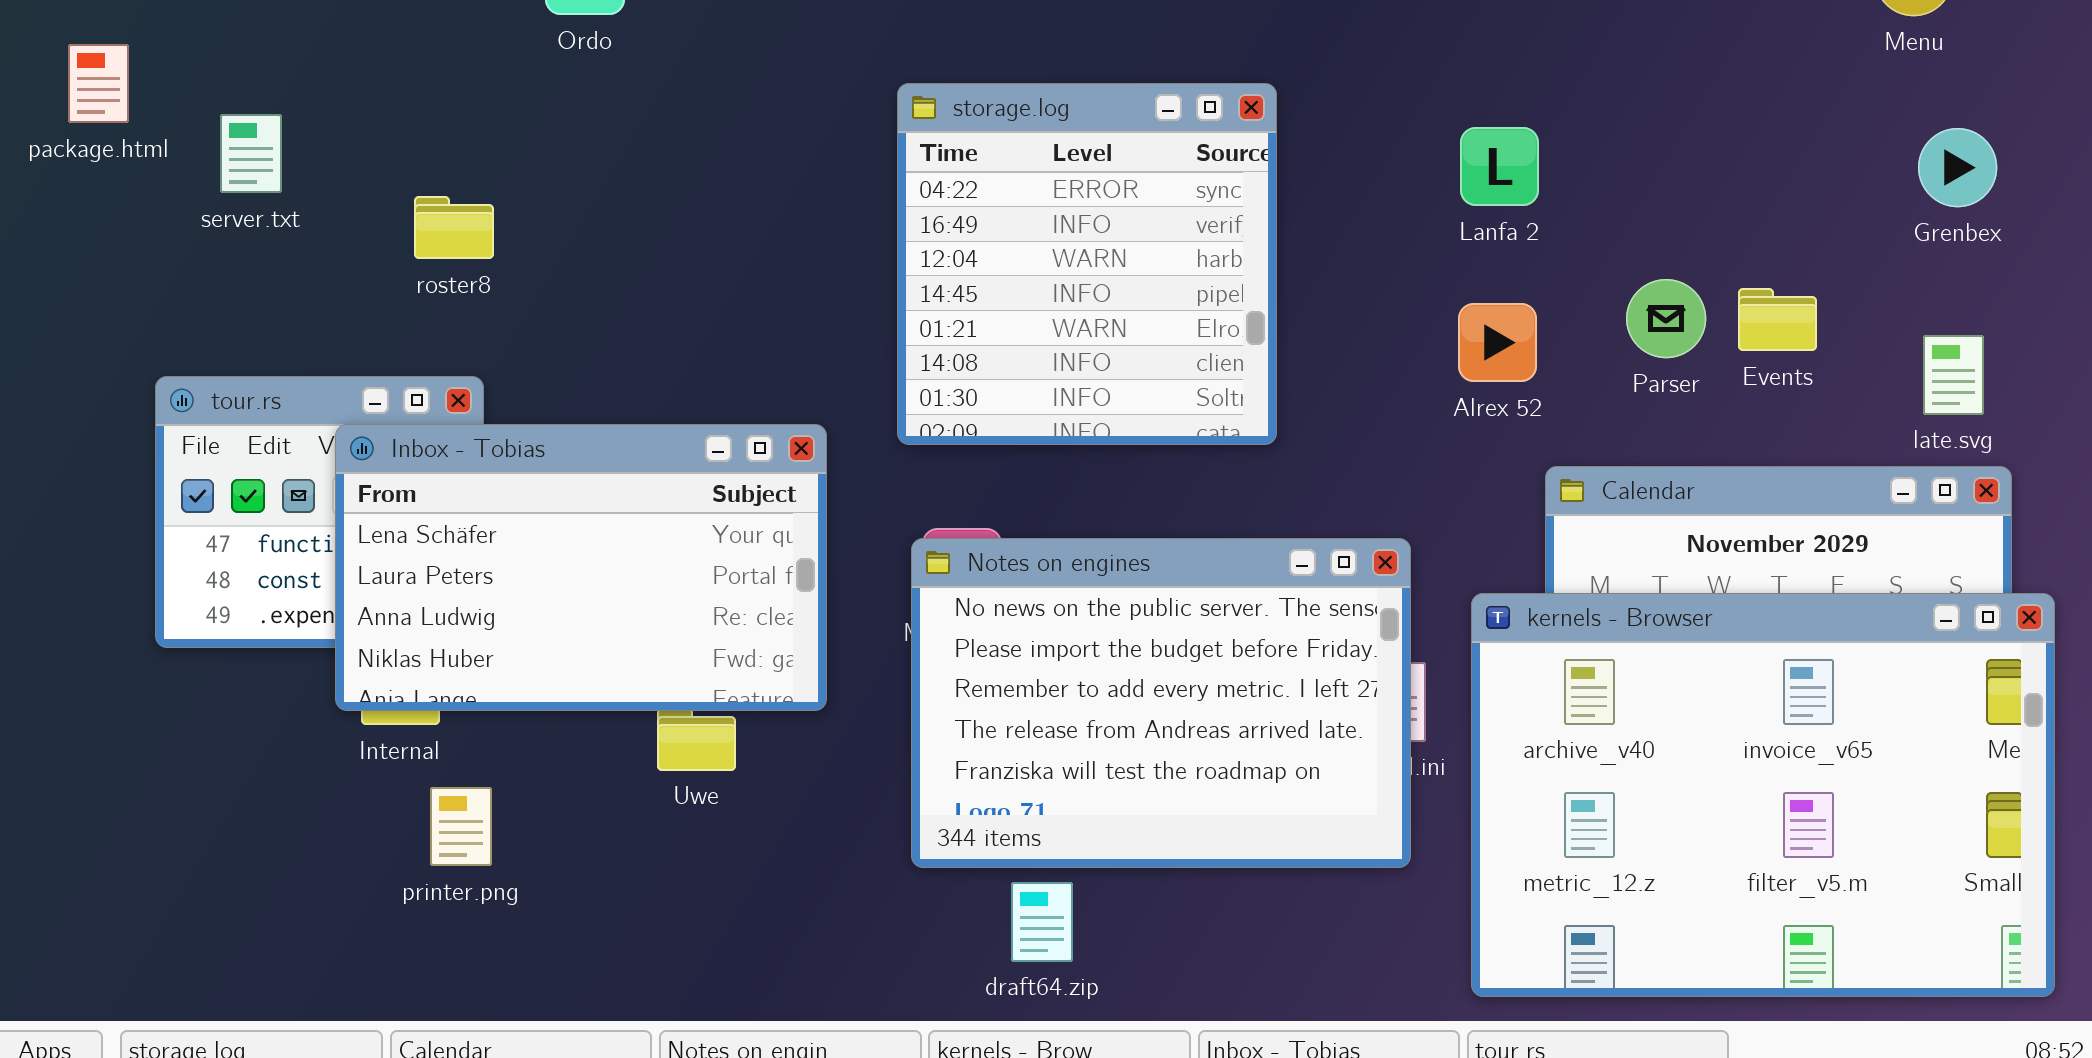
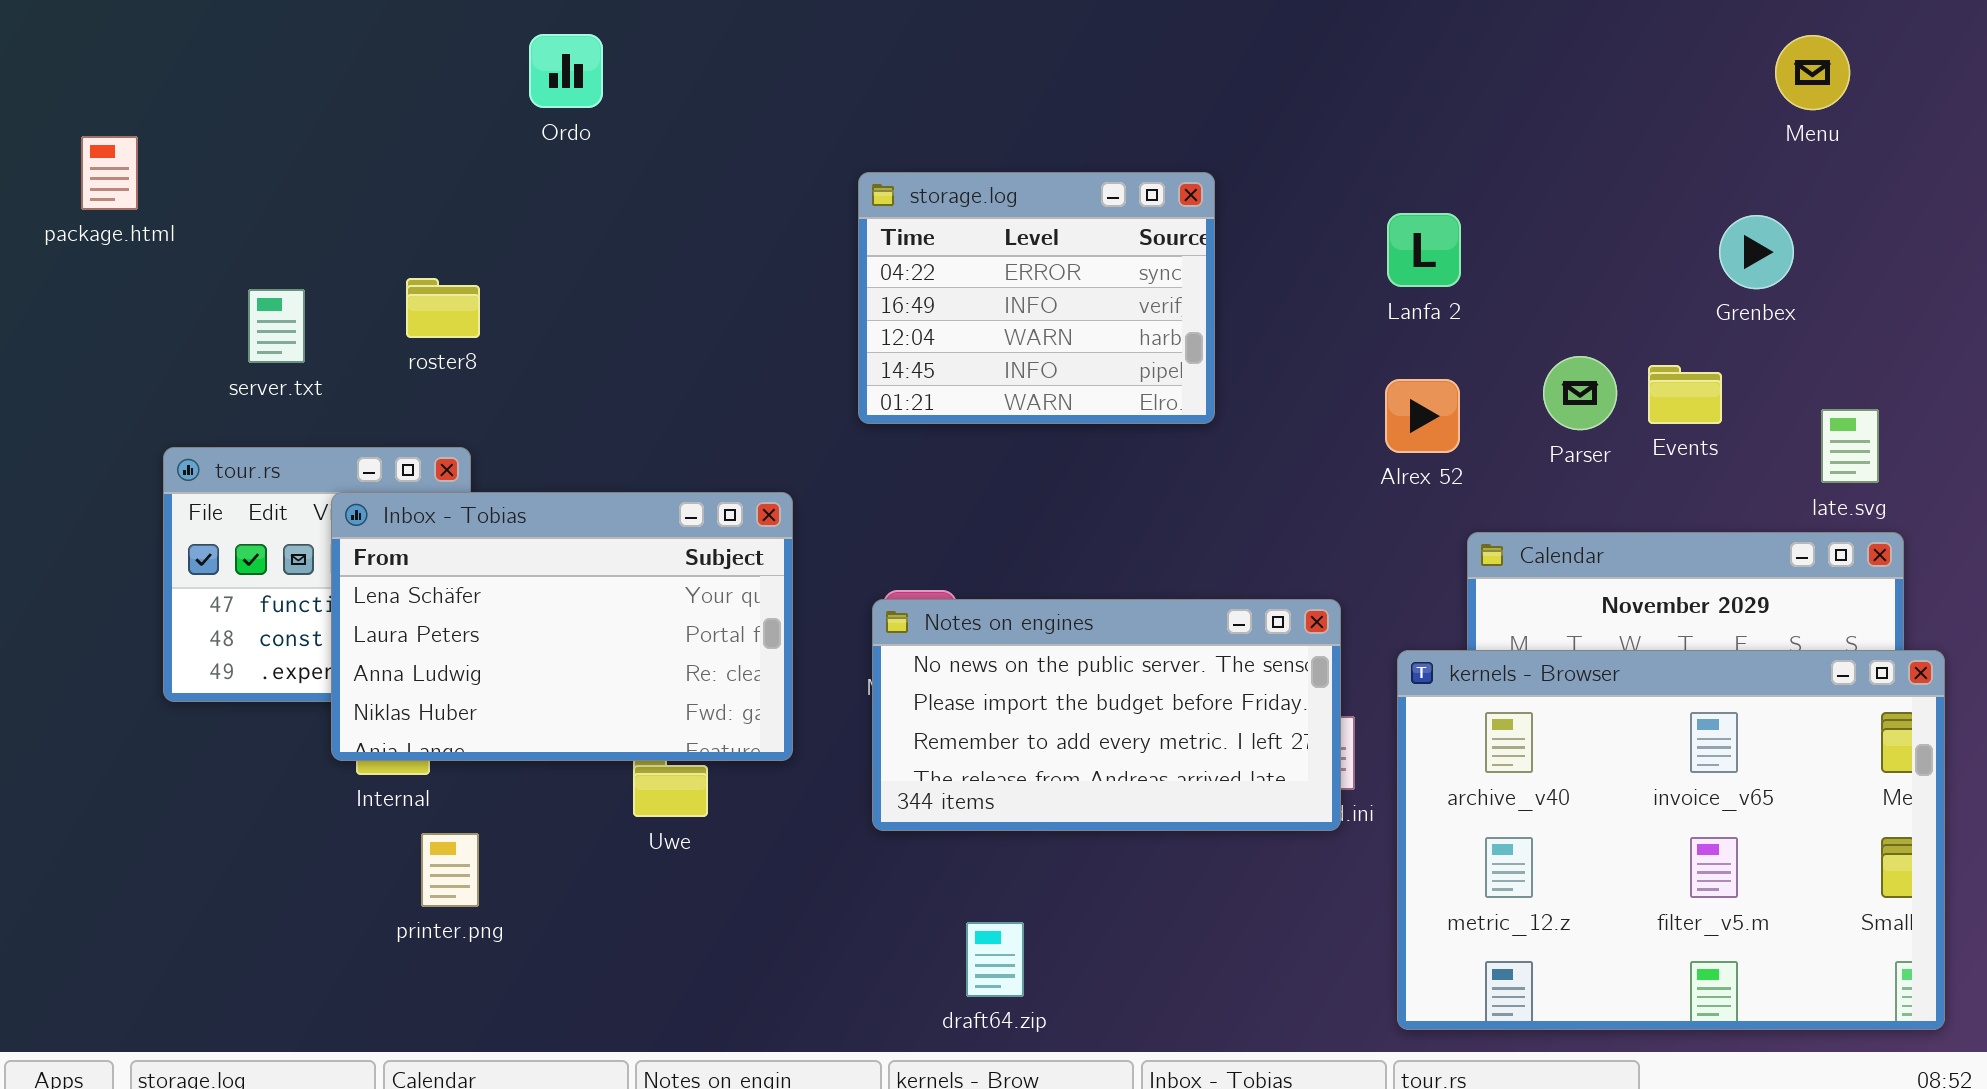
storage.log: [897,83,1277,445] -> [858,172,1215,424], resized
server.txt: [220,114,282,193] -> [248,289,305,363], moved
Grenbex: [1918,128,1997,207] -> [1719,215,1794,289], moved
Notes on engines: [911,538,1411,868] -> [872,599,1341,831], resized

